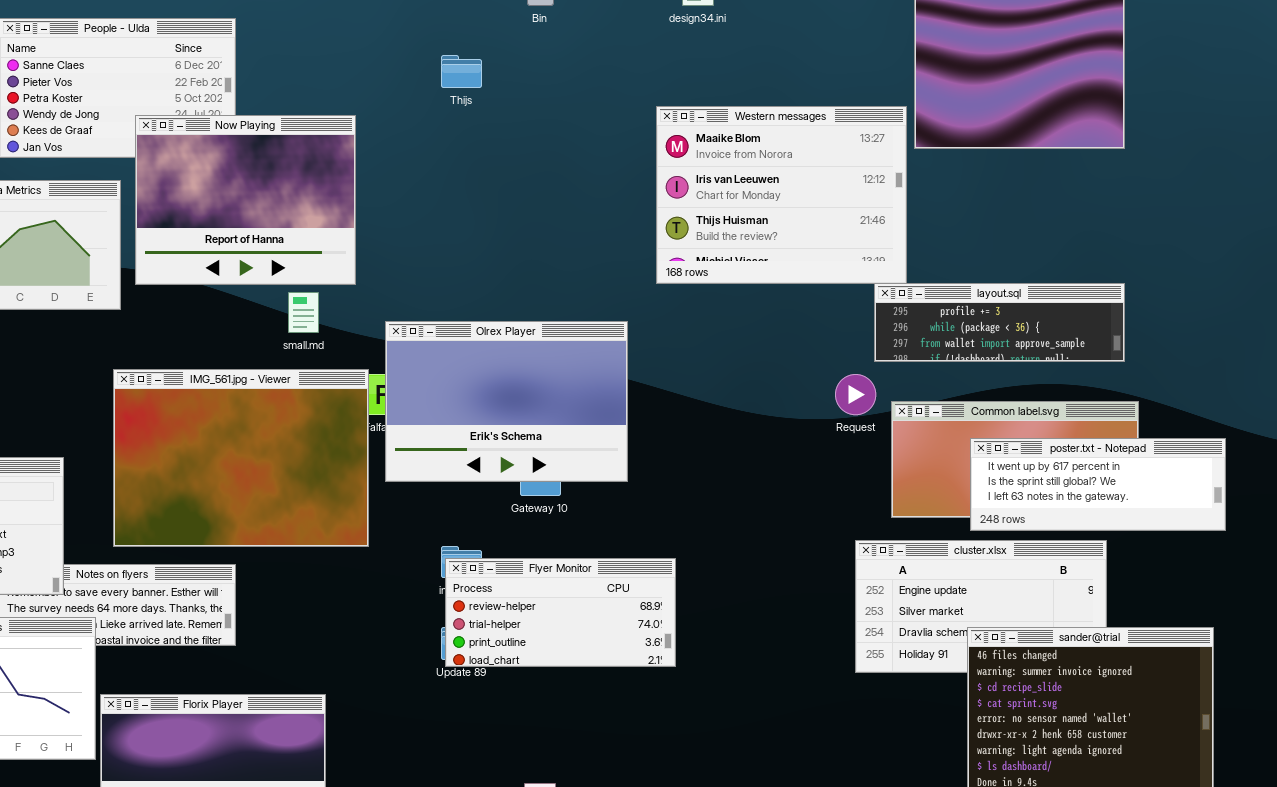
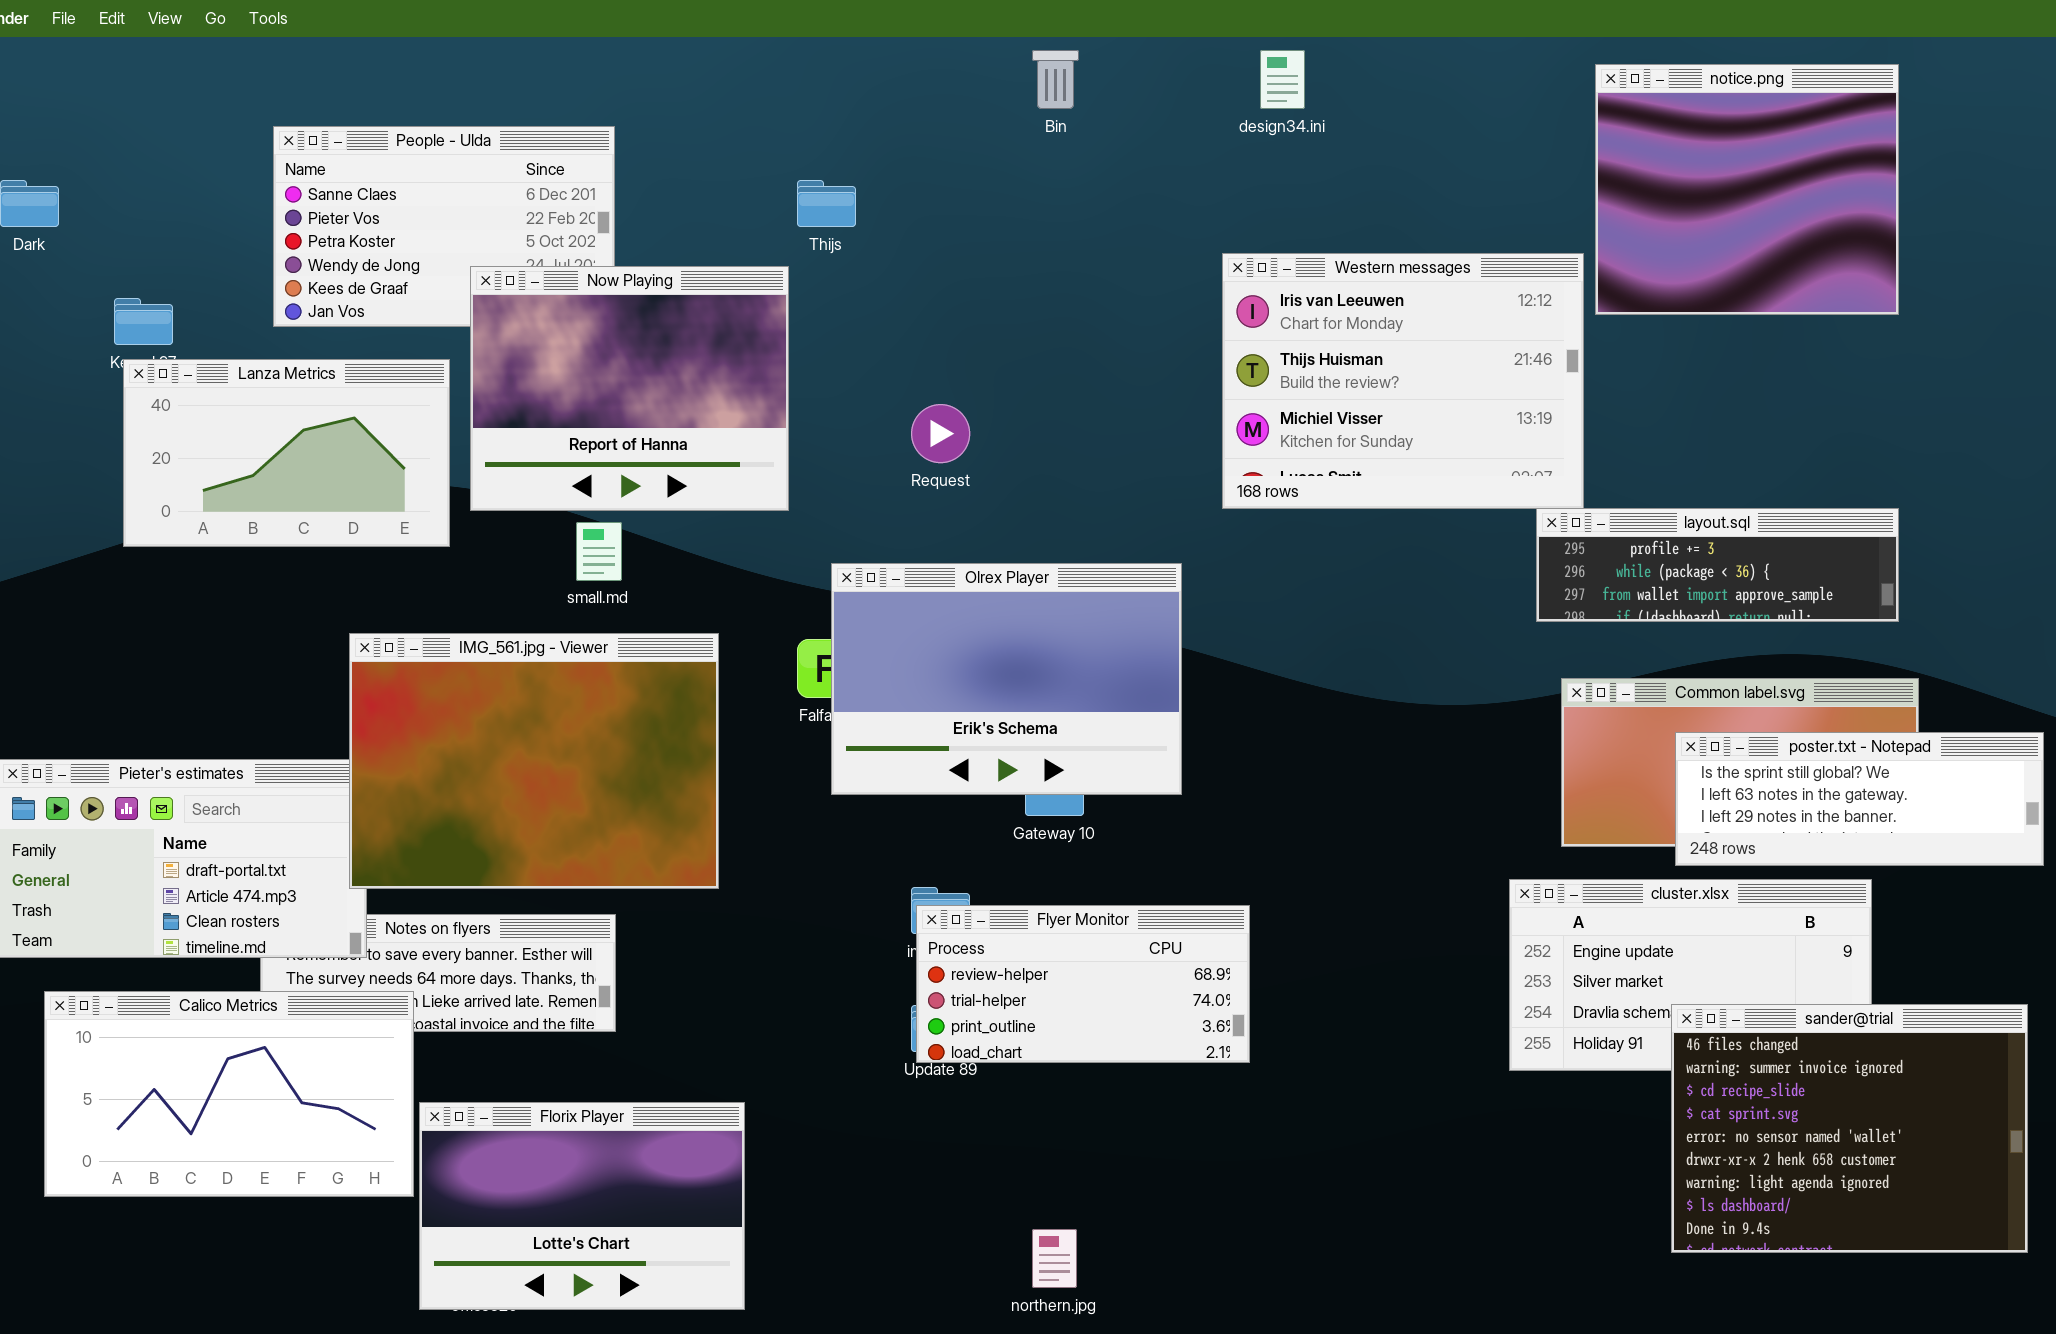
Thijs: [441,55,482,88] -> [797,180,856,227], moved
Western messages: [656,106,907,284] -> [1222,253,1584,509], scrolled down 1 row
small.md: [288,292,319,333] -> [576,522,622,581], moved
IMG_561.jpg - Viewer: [113,369,369,547] -> [349,633,719,889], moved
Request: [835,374,876,415] -> [911,404,970,463], moved
poster.txt - Notepad: [970,438,1226,531] -> [1675,732,2044,866], scrolled down 1 row

